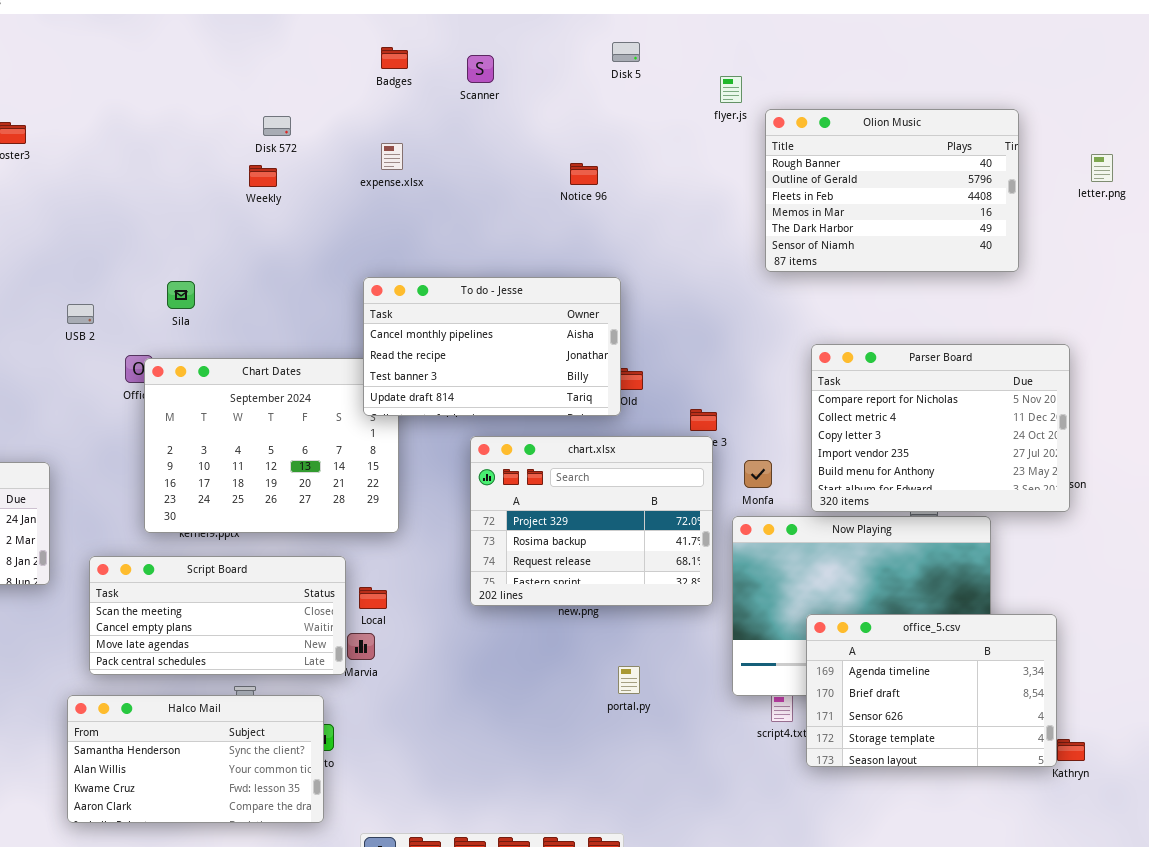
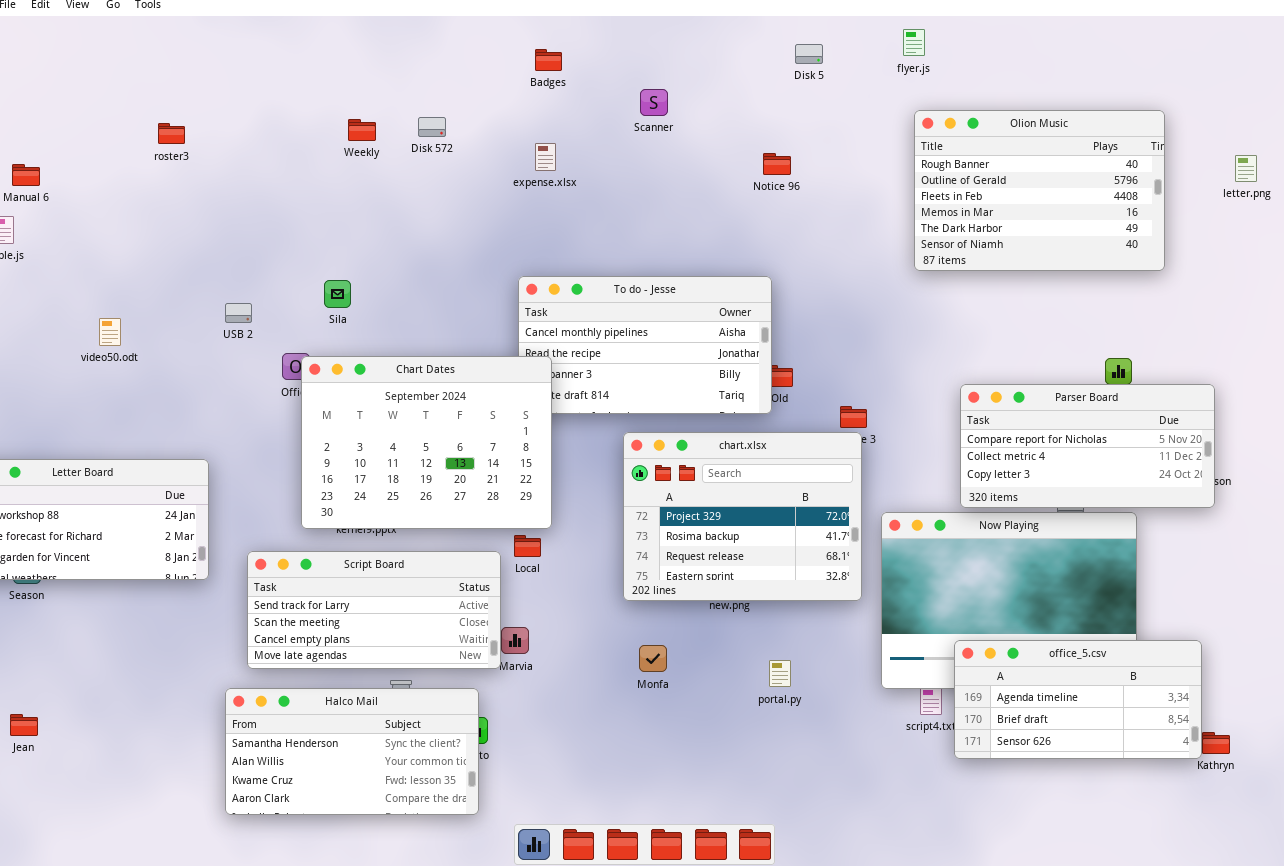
Disk 5: [612,42,640,62] -> [795,44,823,64], moved
Scanner: [467,55,494,83] -> [640,89,668,116], moved
flyer.js: [720,76,742,103] -> [903,29,925,56], moved
Notice 96: [570,163,598,185] -> [763,153,791,175], moved
Weekly: [249,165,277,187] -> [348,119,376,141], moved
Parser Board: [811,344,1070,512] -> [960,384,1215,508], resized
Chart Dates: [144,358,399,533] -> [301,356,552,529], raised
Monfa: [744,460,772,488] -> [639,645,667,672], moved
Script Board: [89,556,346,675] -> [247,551,501,669], scrolled up 1 row
Local: [359,587,387,609] -> [514,535,541,557], moved
office_5.csv: [806,614,1057,767] -> [954,640,1202,759], resized

